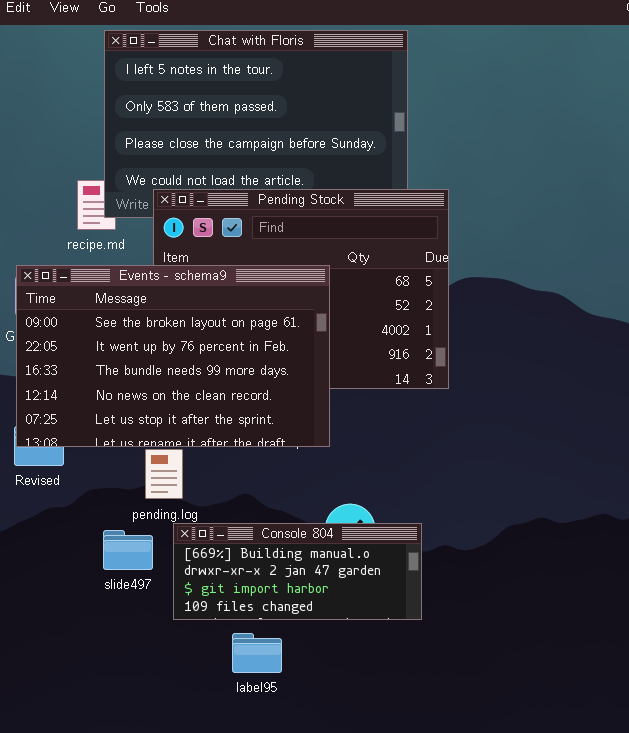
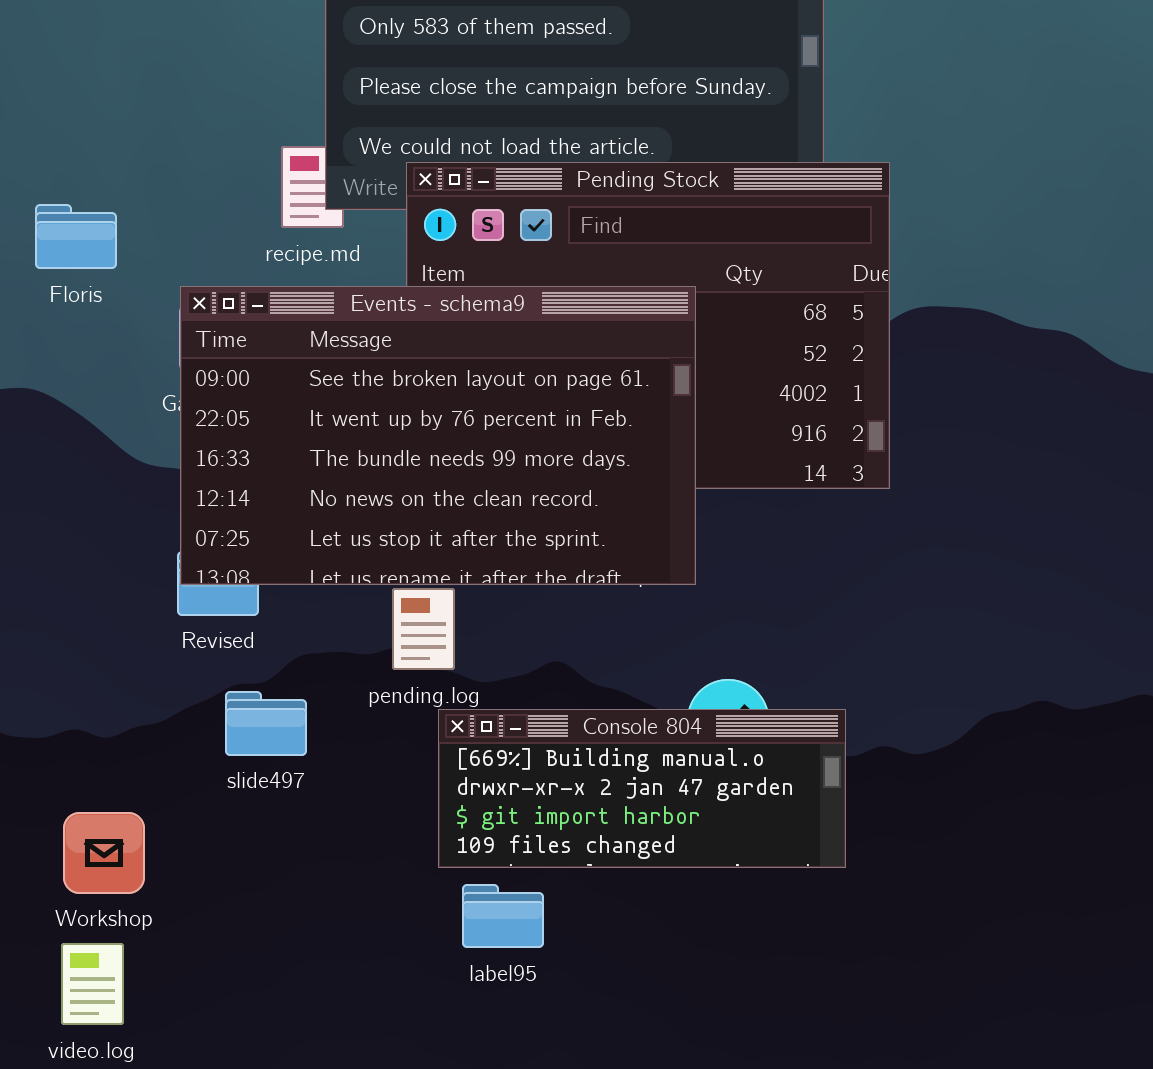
slide497: [103,530,153,570] -> [225,691,307,756], moved
label95: [232,633,282,673] -> [462,884,544,948], moved

